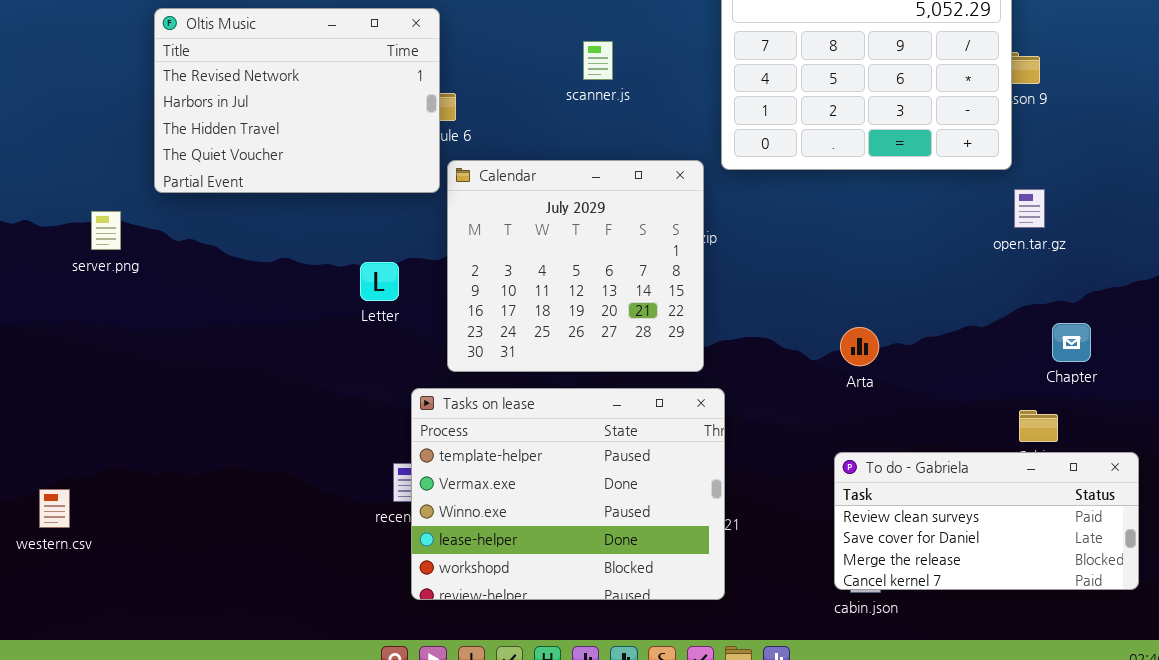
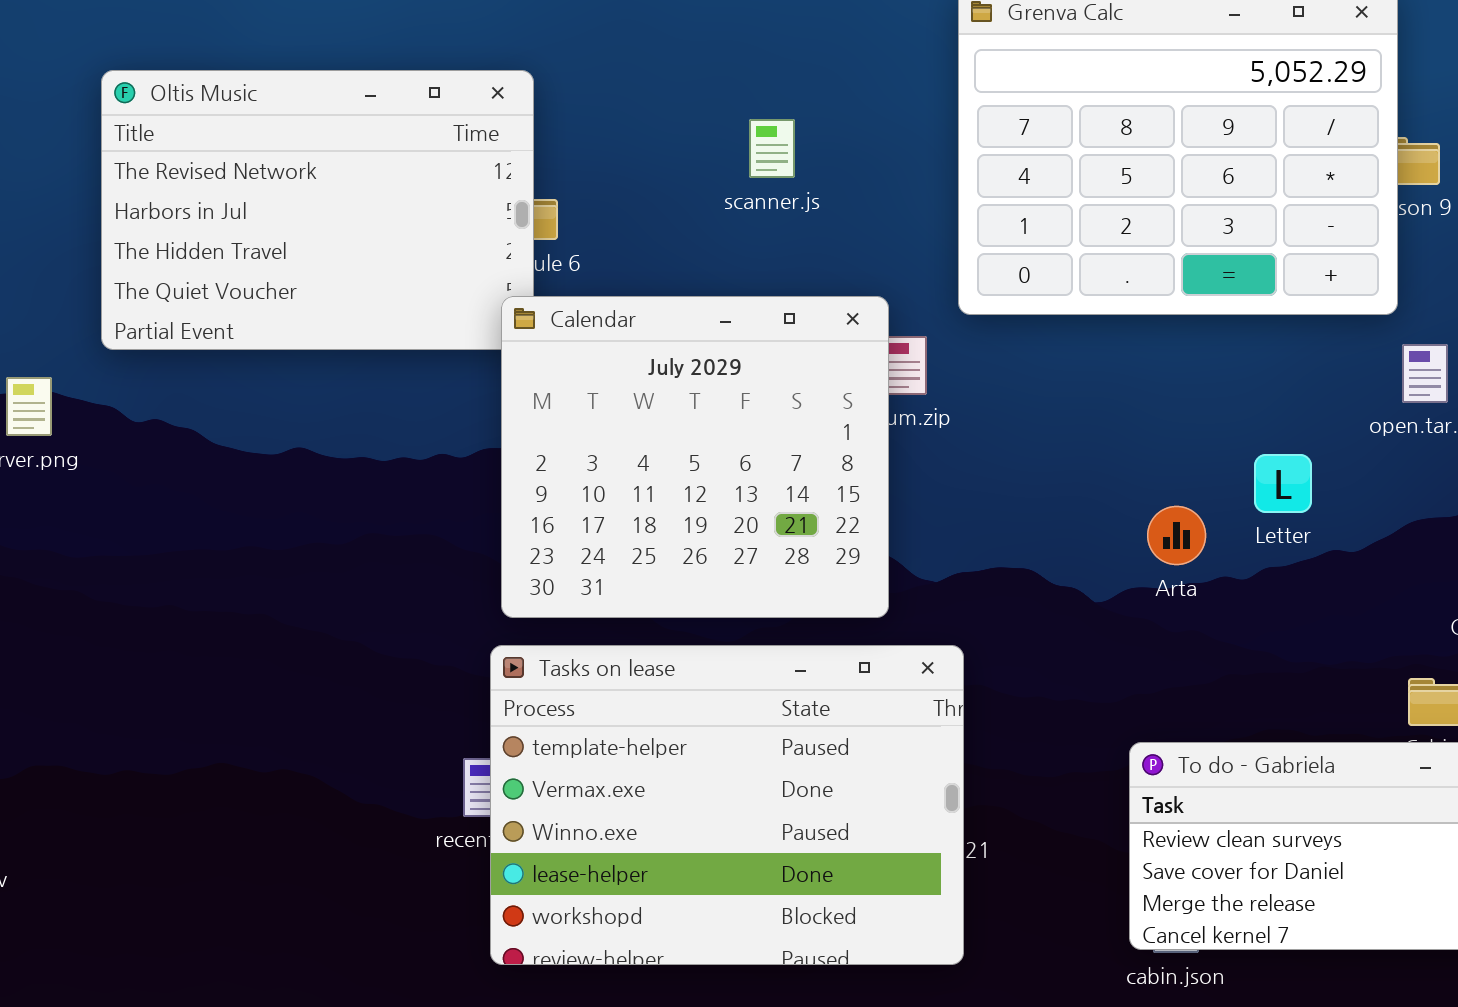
Calendar: [447,160,704,372] -> [501,296,889,618], moved
Letter: [360,262,399,301] -> [1254,454,1312,513], moved
Arta: [840,327,879,366] -> [1147,506,1206,565], moved

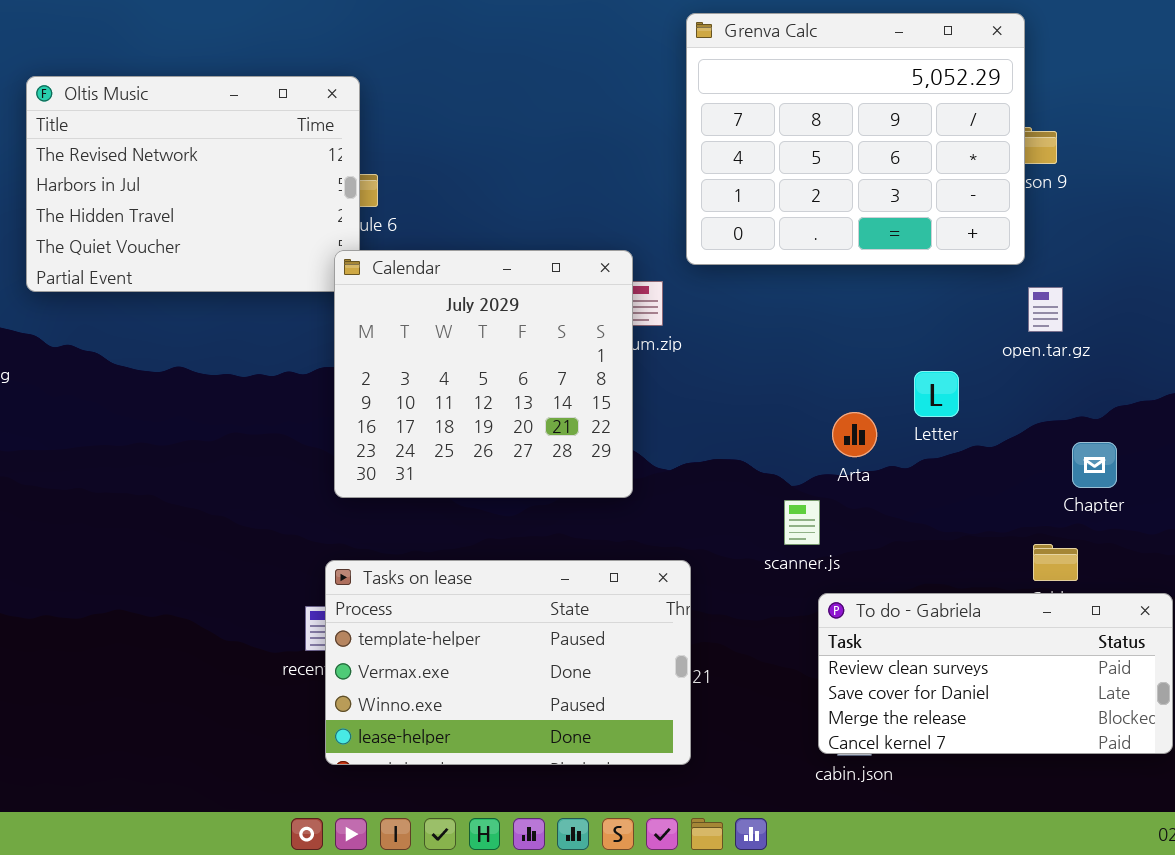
scanner.js: [749,119,795,178] -> [784,500,820,545], moved
Tasks on lease: [490,645,964,965] -> [325,560,691,765], resized

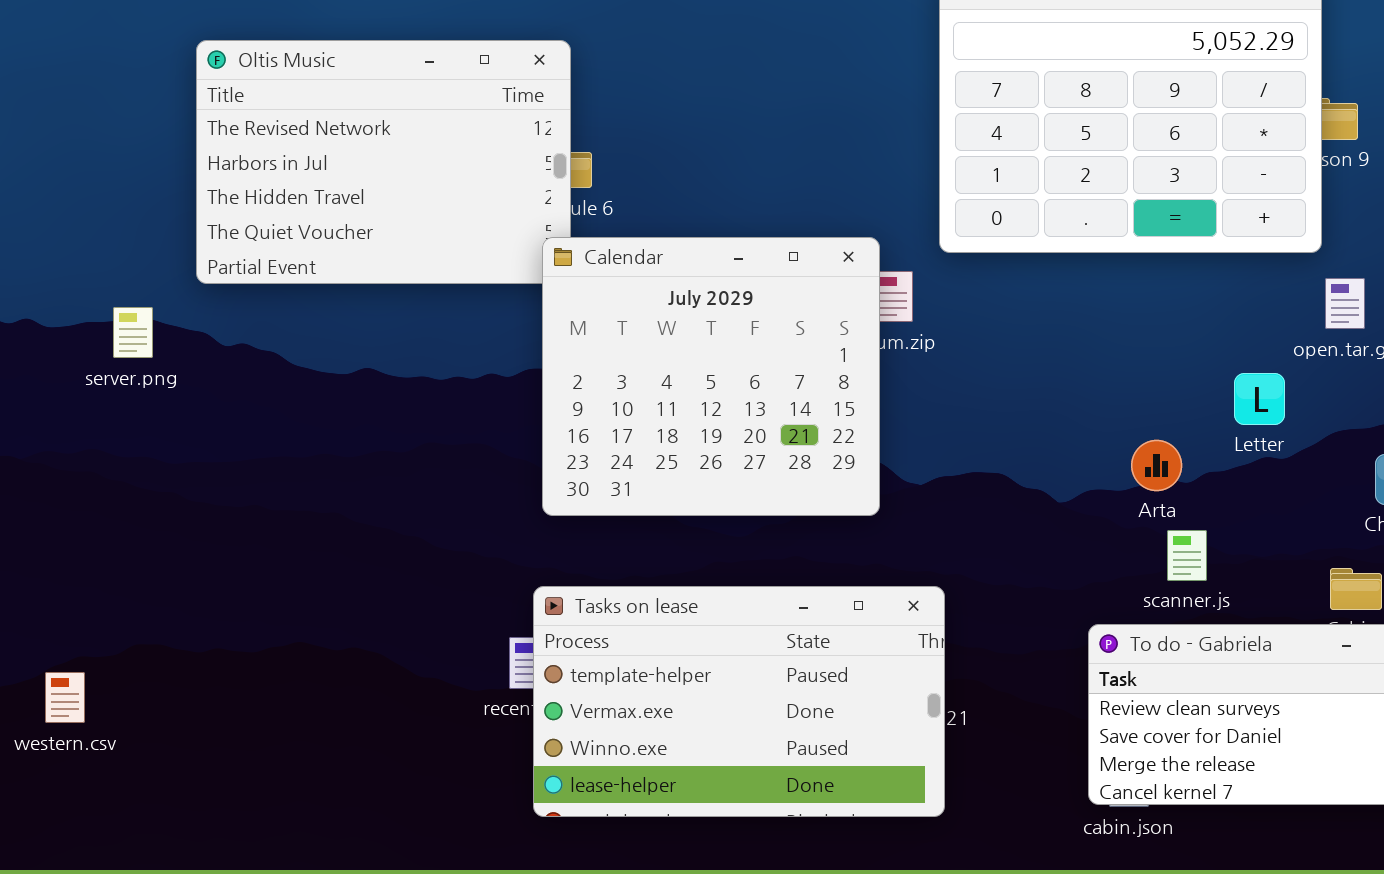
Letter: [914,371,959,417] -> [1234,373,1285,425], moved
Arta: [832,412,877,457] -> [1131,440,1182,491], moved
scanner.js: [784,500,820,545] -> [1167,530,1207,581], moved

